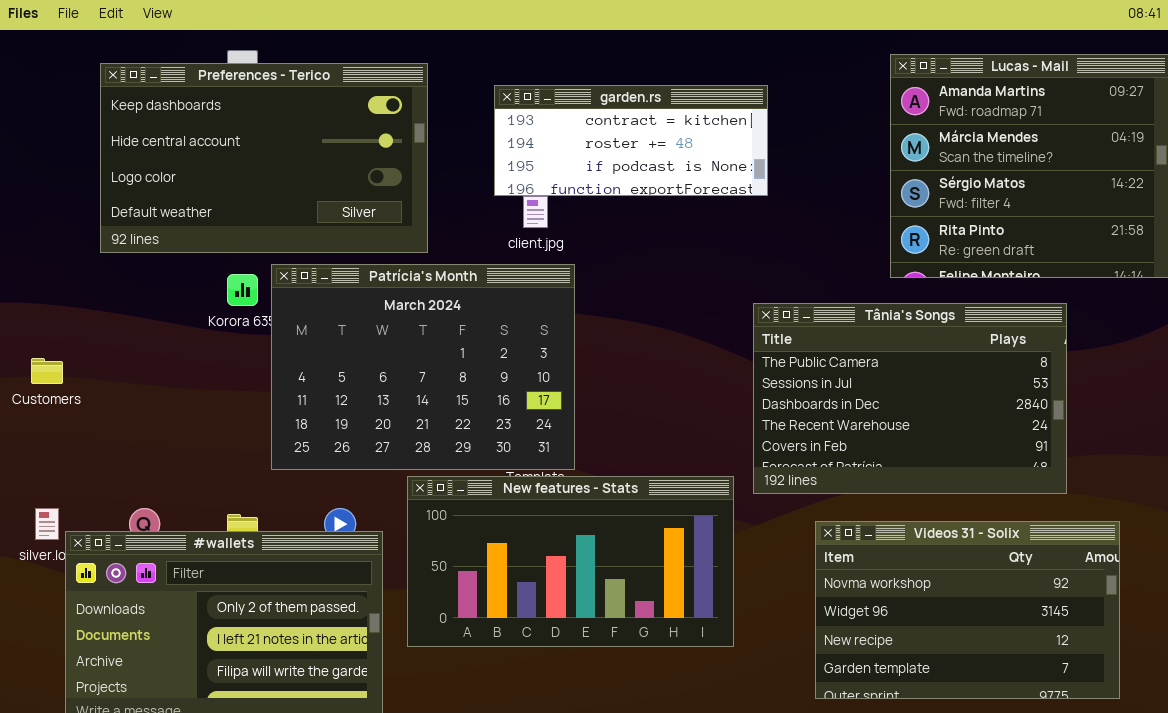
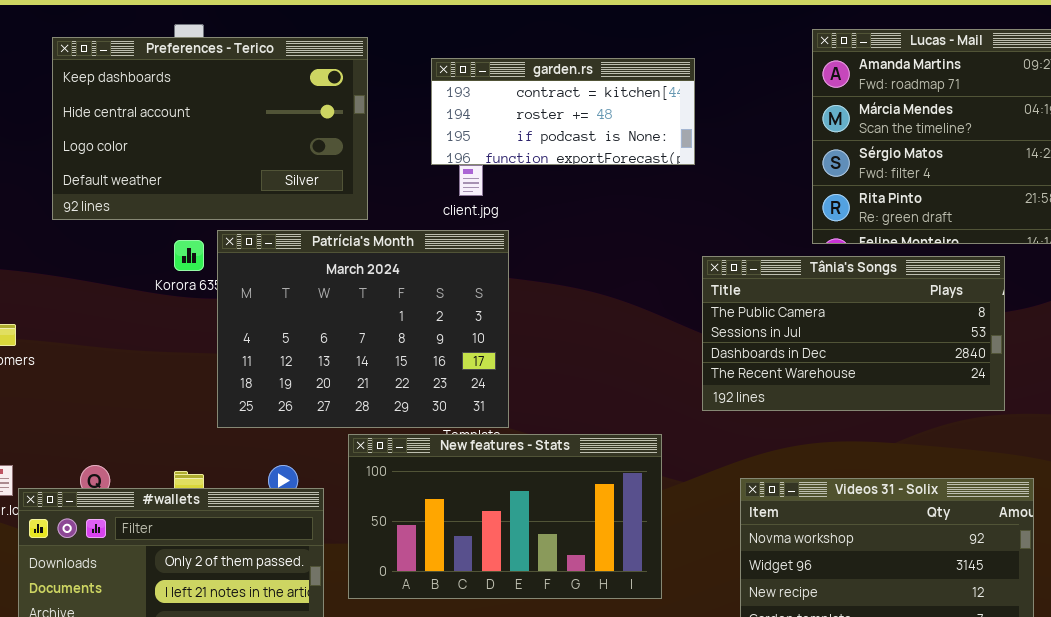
Tânia's Songs: [753,303,1067,494] -> [702,256,1005,411], moved, resized

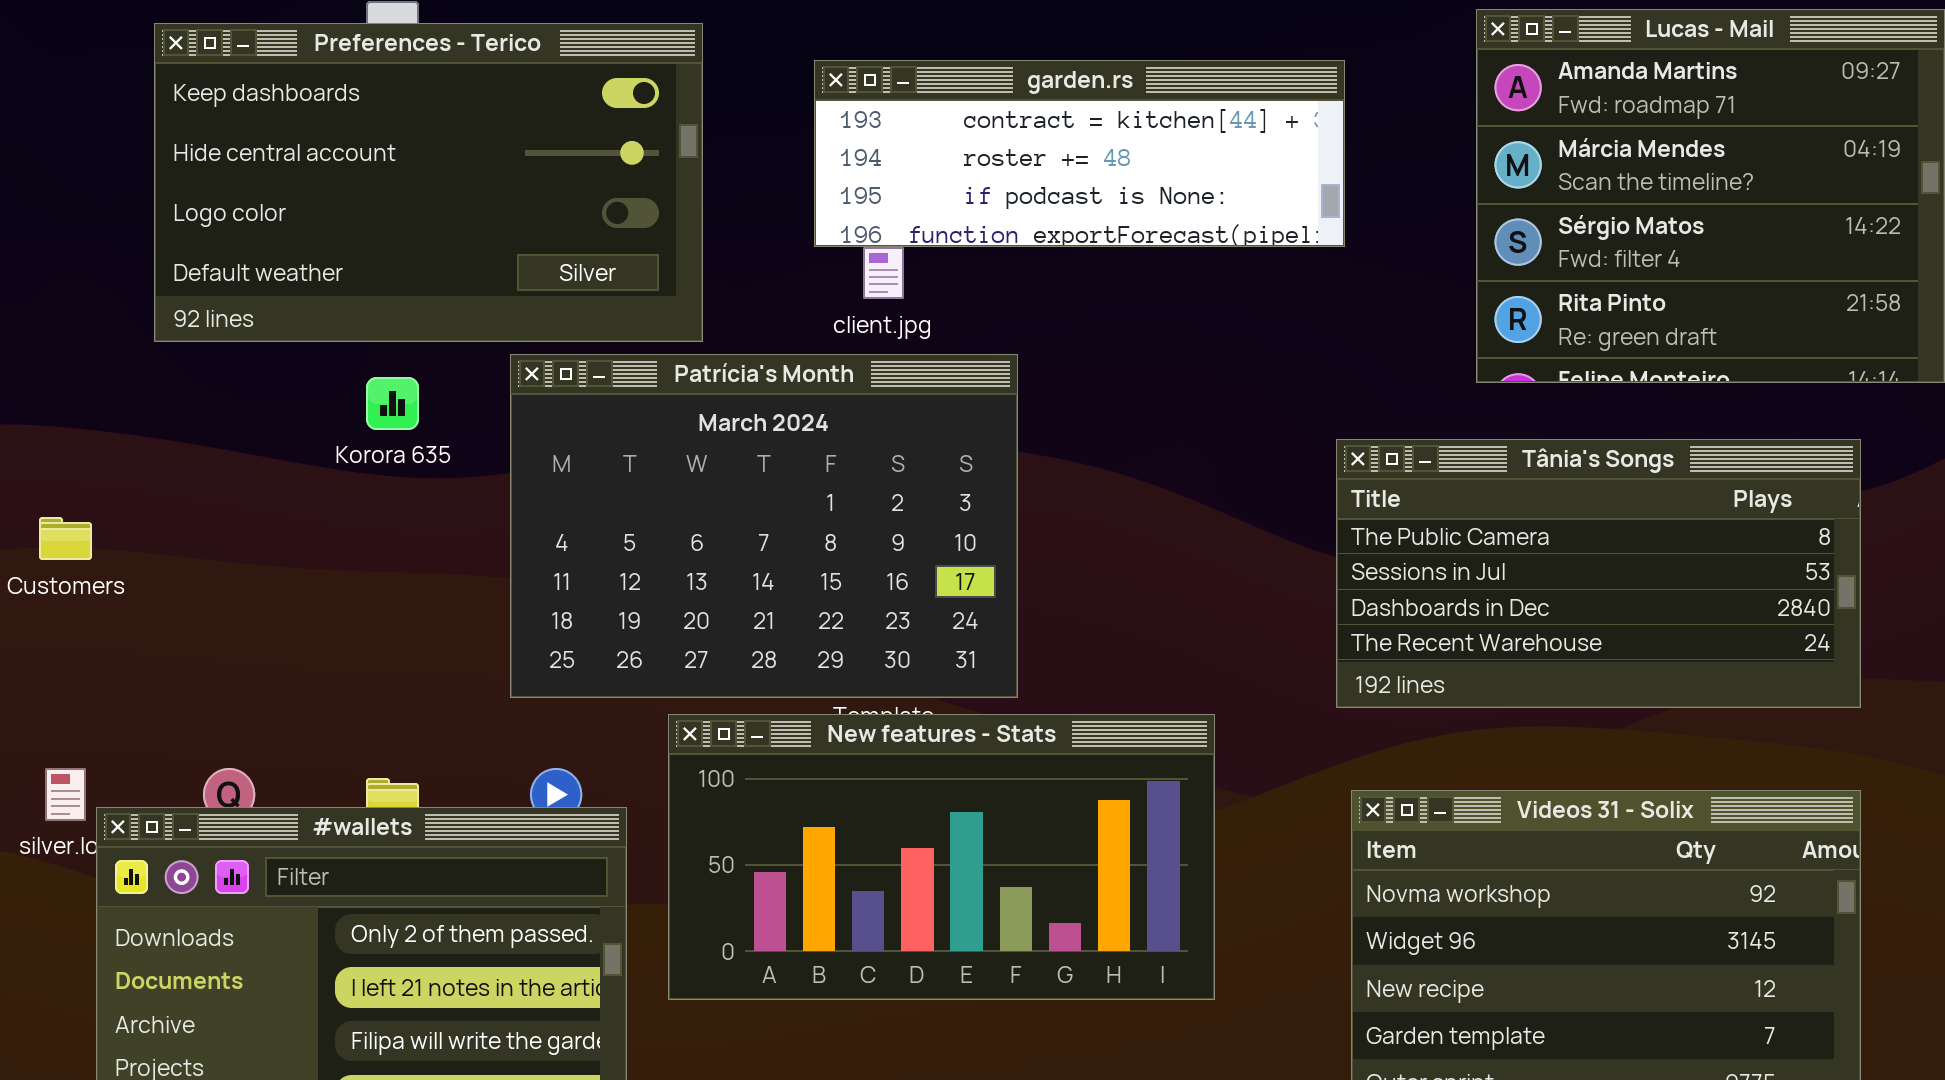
garden.rs: [431,58,695,165] -> [814,60,1345,247], resized
Patrícia's Month: [217,230,509,428] -> [510,354,1018,698], moved
Tânia's Songs: [702,256,1005,411] -> [1336,439,1861,708], moved

